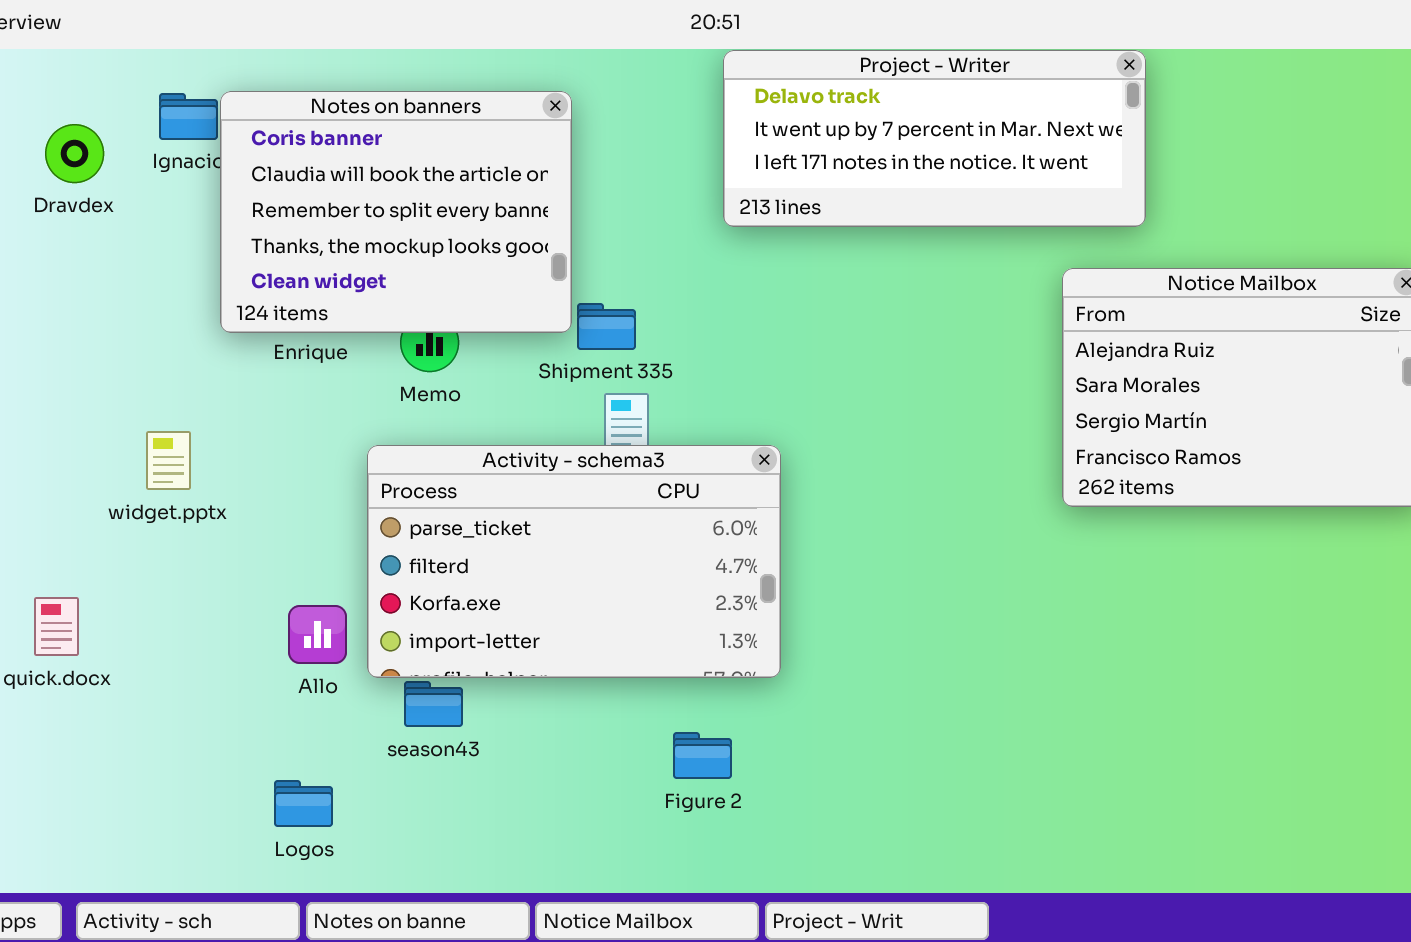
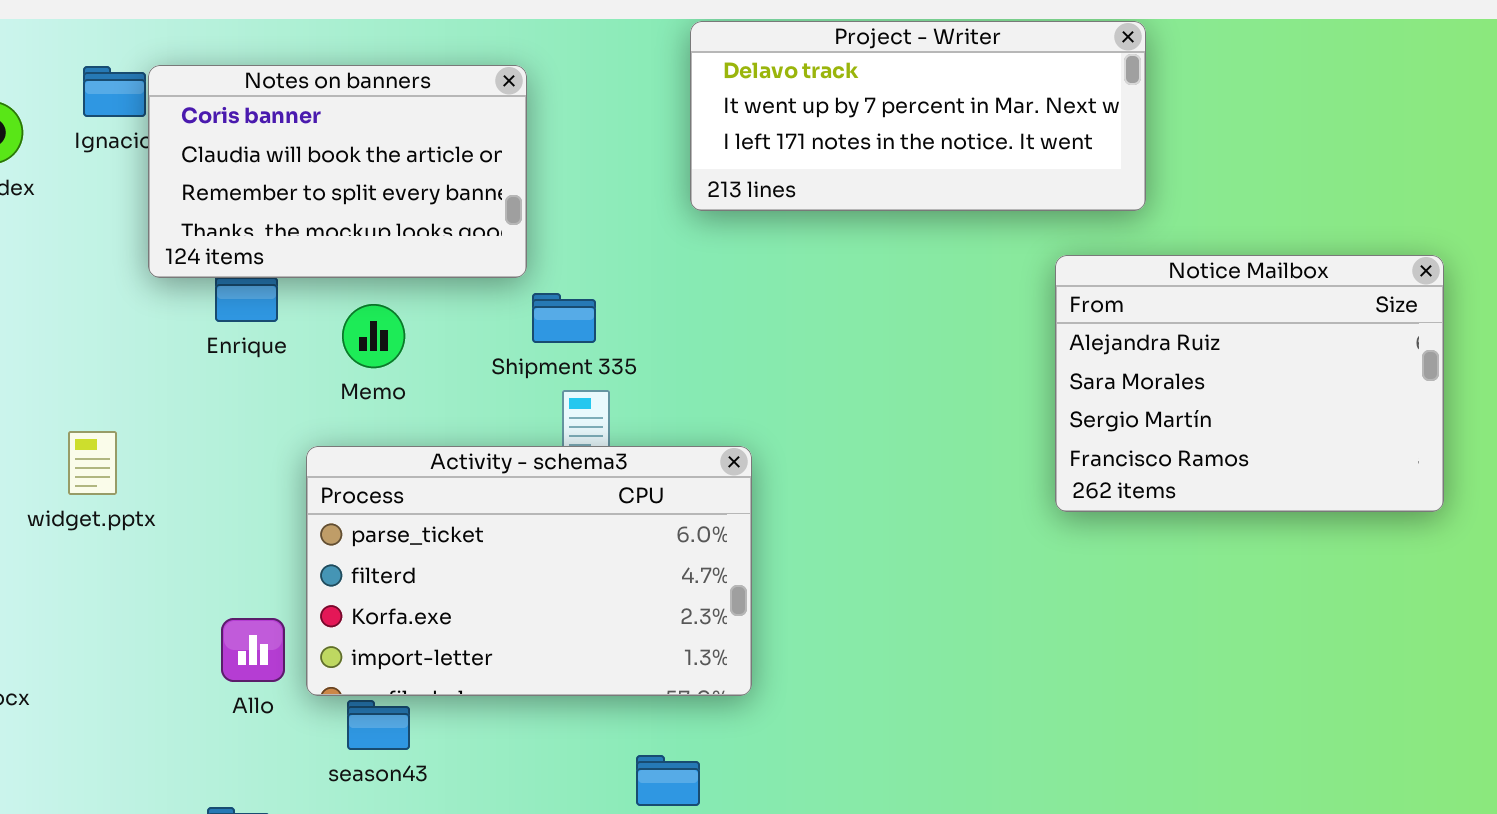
Notes on banners: [220,91,572,333] -> [148,65,527,278], resized

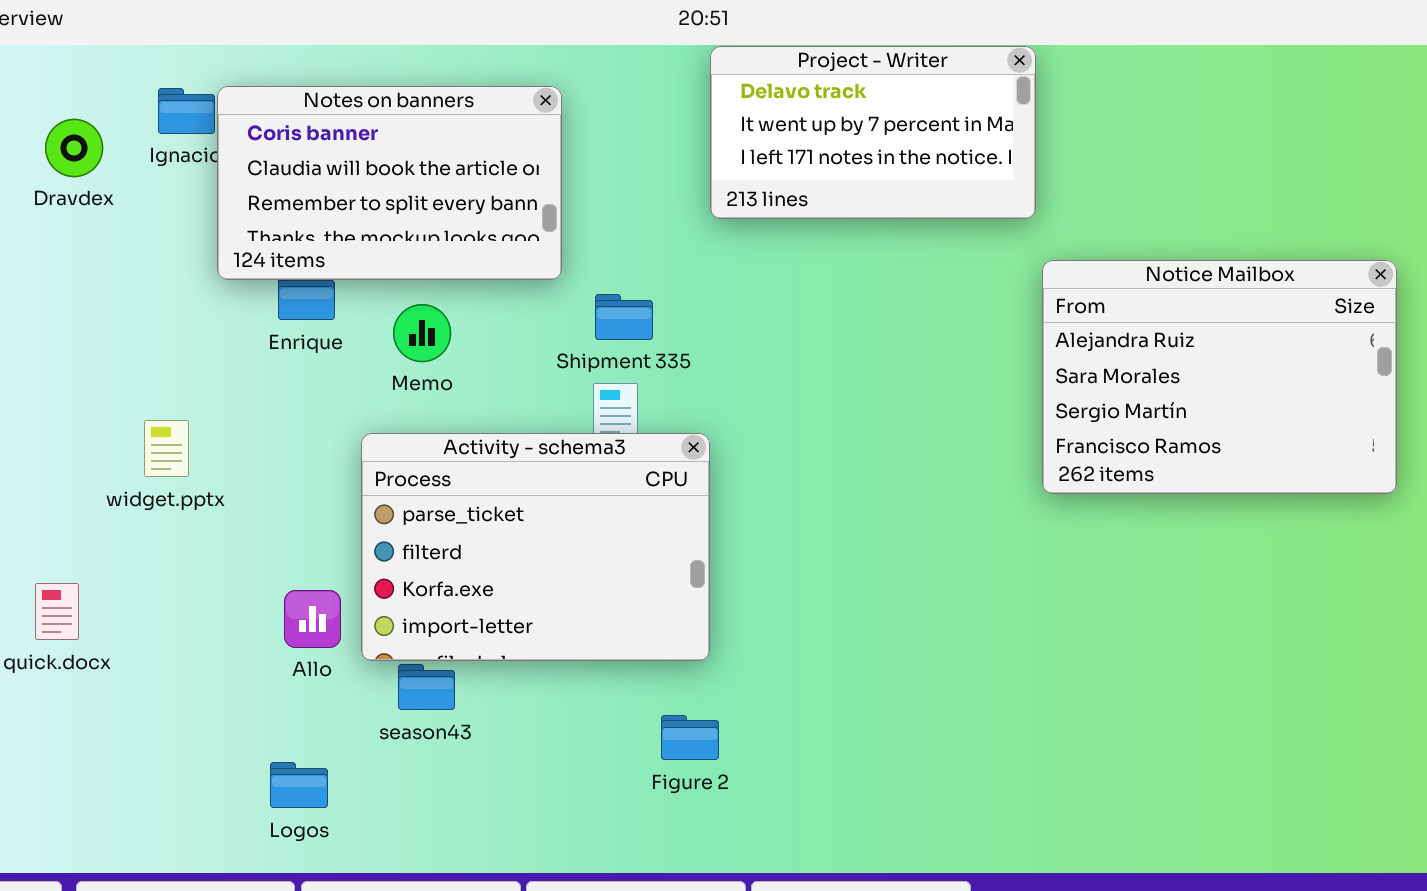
Project - Writer: [690,21,1146,211] -> [710,46,1036,219], resized
Shipment 335: [532,293,596,343] -> [595,294,653,340], moved
Activity - schema3: [306,446,752,696] -> [361,433,710,661], resized

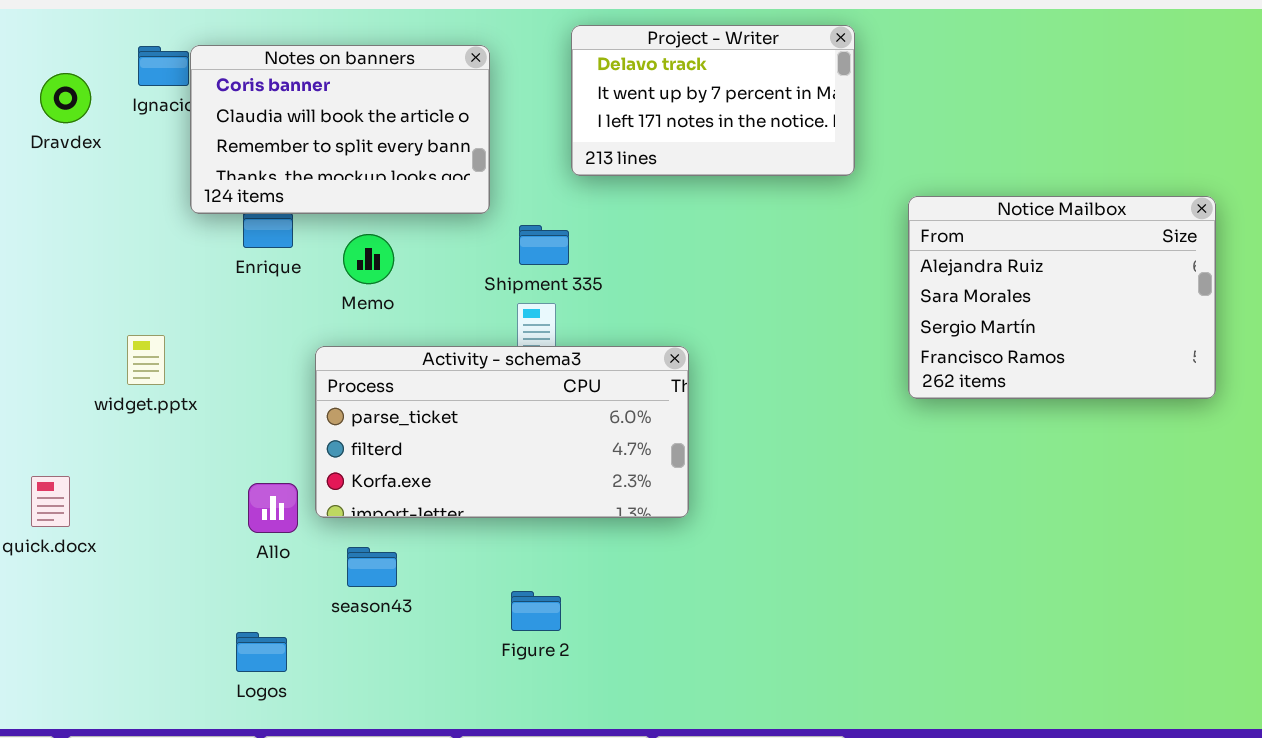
Project - Writer: [710,46,1036,219] -> [571,25,855,176], moved
Activity - schema3: [361,433,710,661] -> [315,346,689,518], resized
Figure 2: [661,715,719,760] -> [511,591,561,631], moved

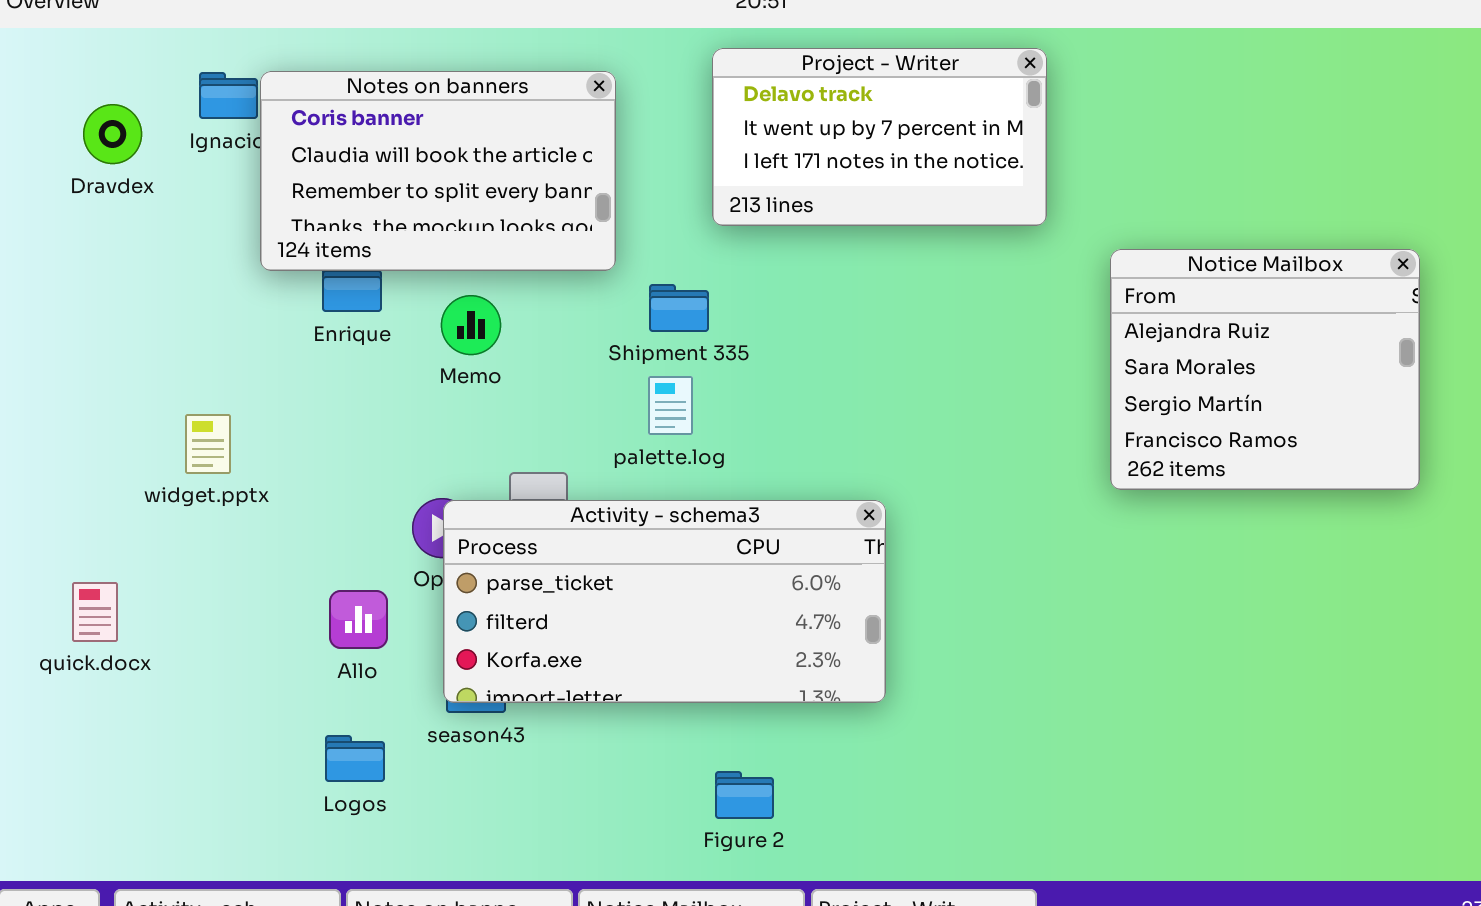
Notice Mailbox: [908,196,1216,399] -> [1110,249,1420,490], resized
Activity - schema3: [315,346,689,518] -> [443,500,886,703], moved
Figure 2: [511,591,561,631] -> [715,771,774,819], moved
Logos: [236,632,287,672] -> [325,735,385,782], moved

